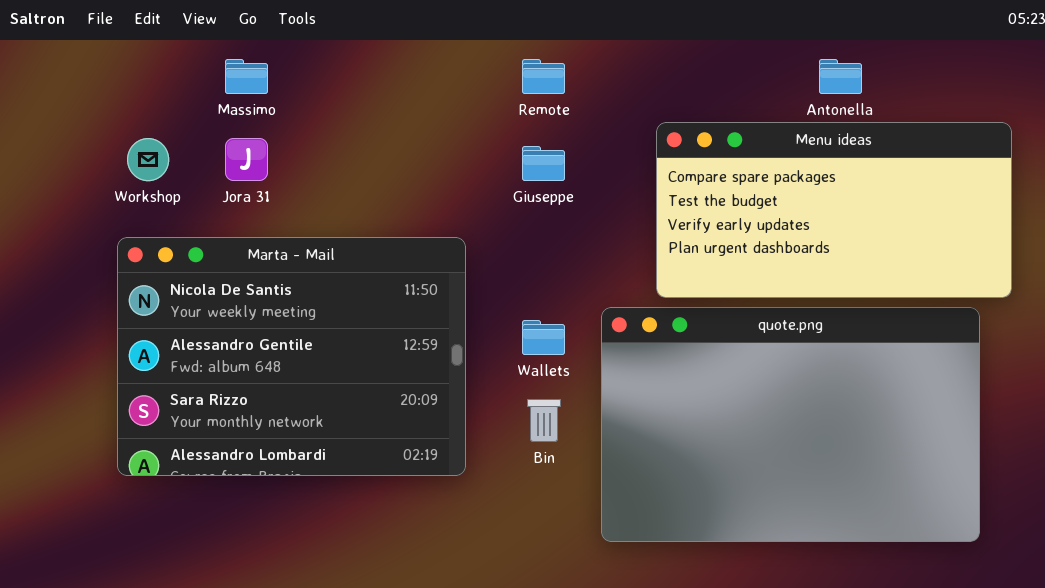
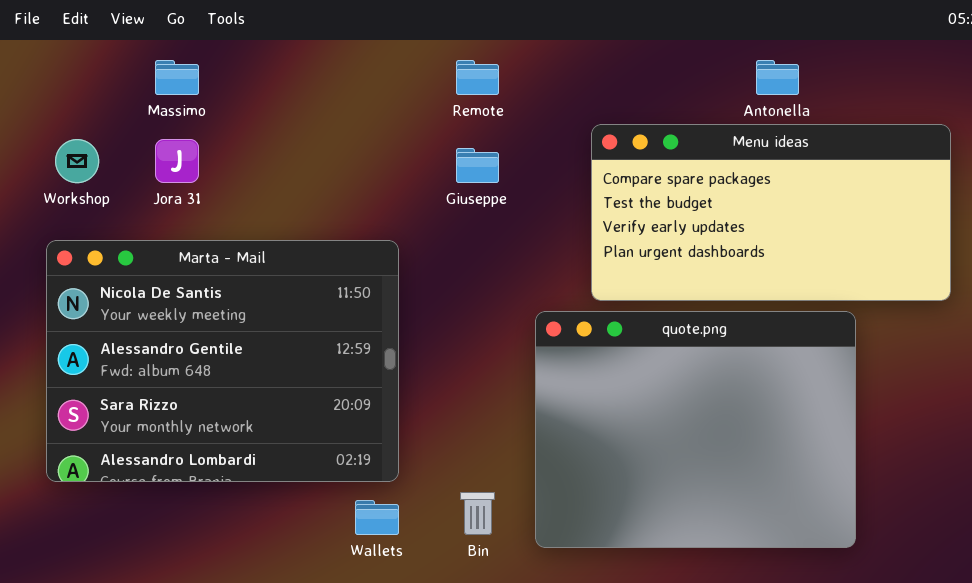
quote.png: [601,307,980,542] -> [535,311,856,548], resized
Wallets: [522,320,565,355] -> [355,500,399,535], moved
Bin: [527,399,561,442] -> [460,492,495,535], moved

